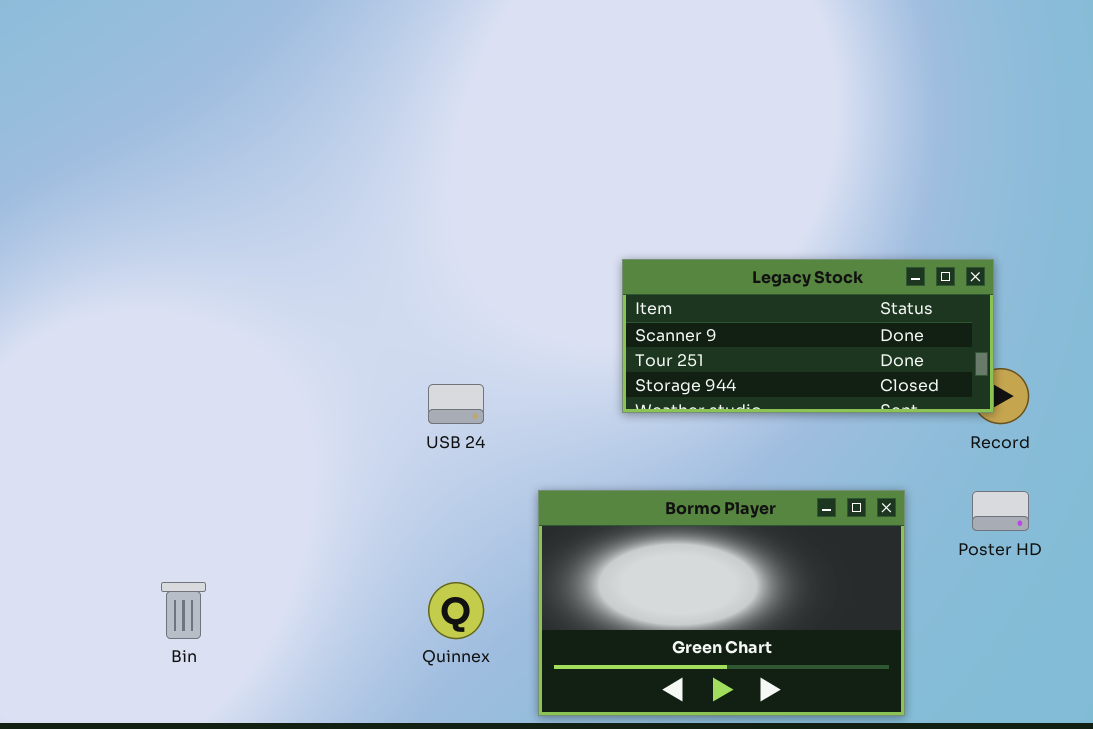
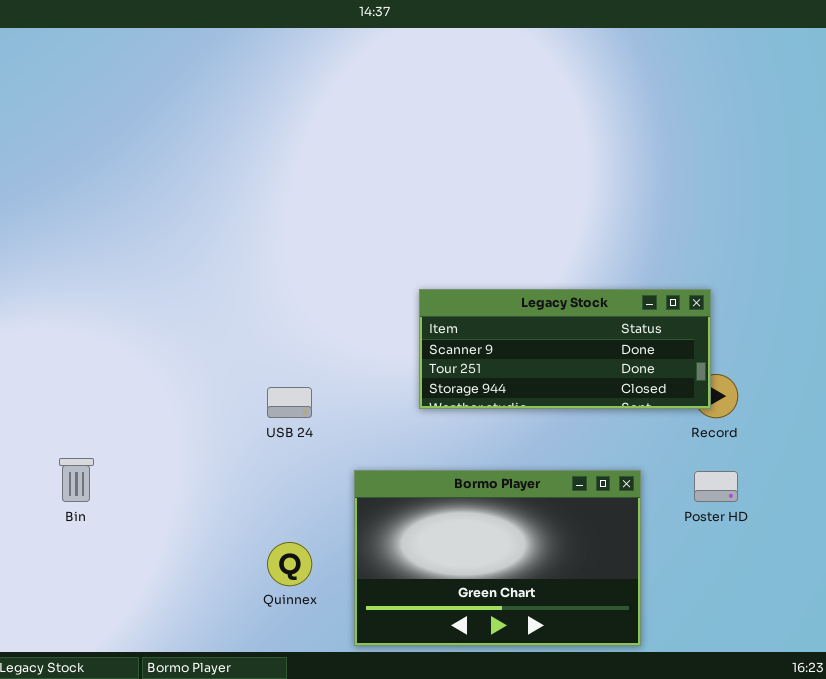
Bin: [161,582,206,639] -> [59,458,94,502], moved

